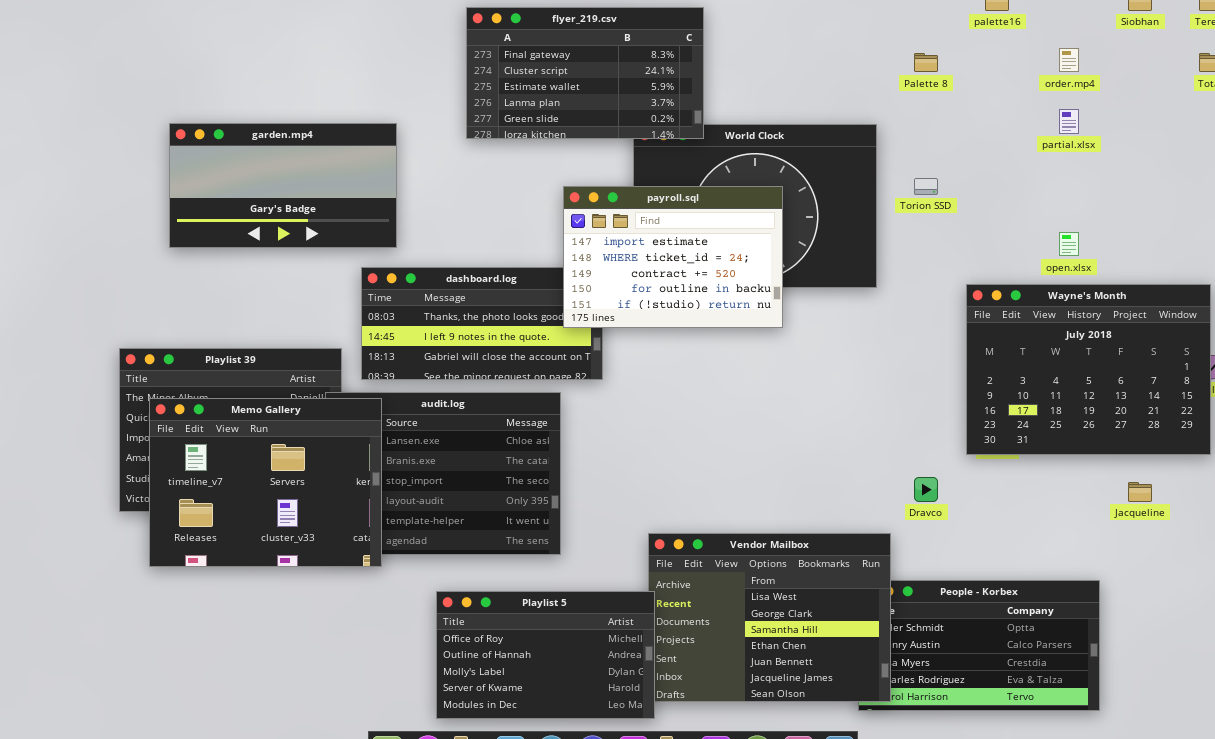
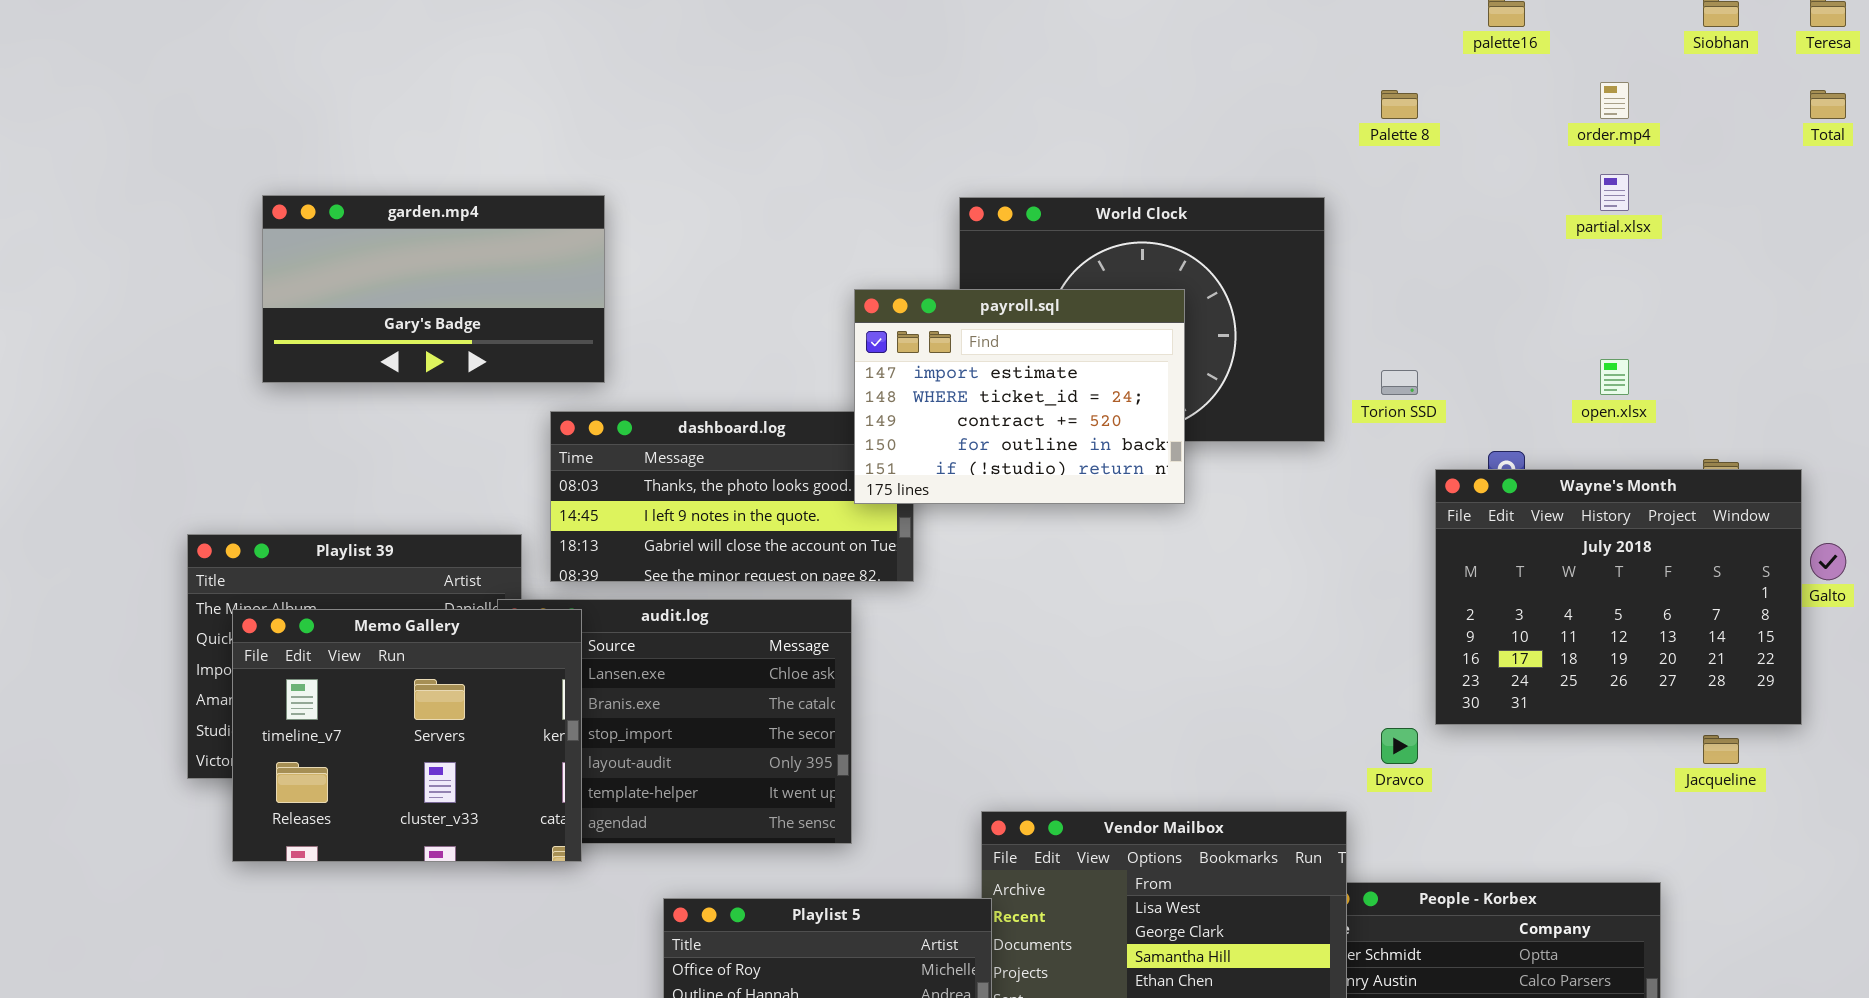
flyer_219.csv: [466,7,704,139] -> none, closed
Torion SSD: [914,178,938,195] -> [1381,370,1418,395], moved
Wayne's Month: [966,284,1211,455] -> [1435,469,1802,725], moved

